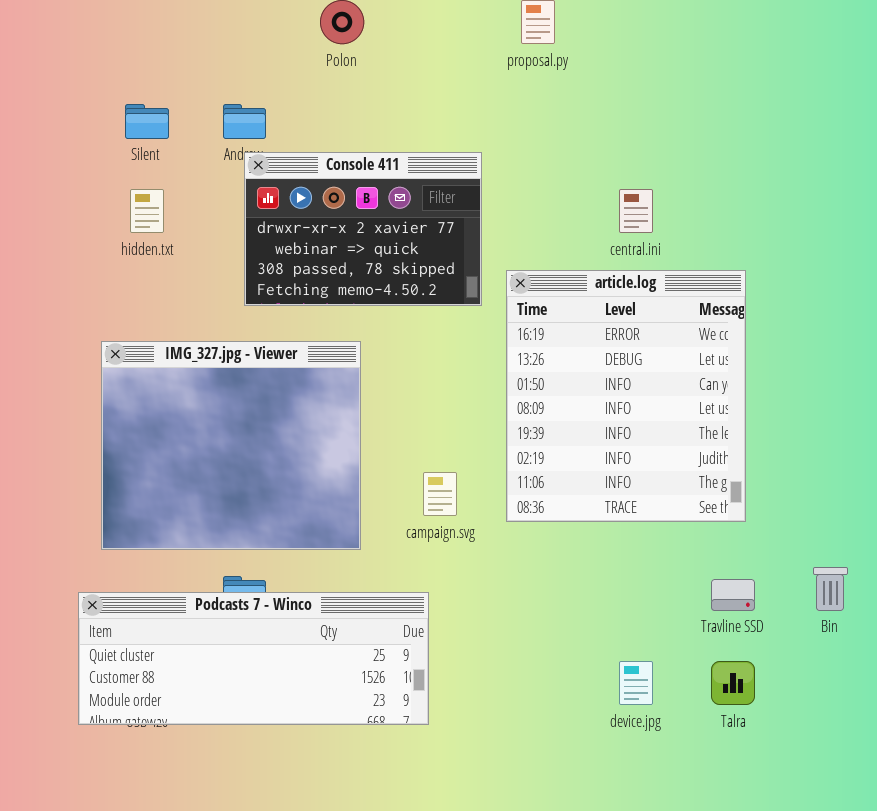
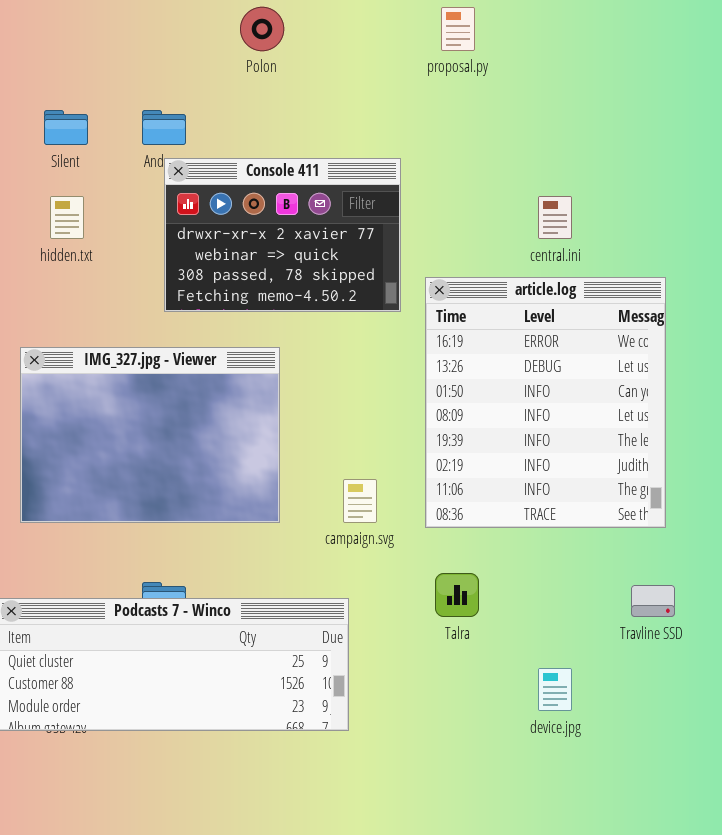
IMG_327.jpg - Viewer: [101,341,361,550] -> [20,347,280,523], resized
Talra: [711,661,755,705] -> [435,573,479,617], moved

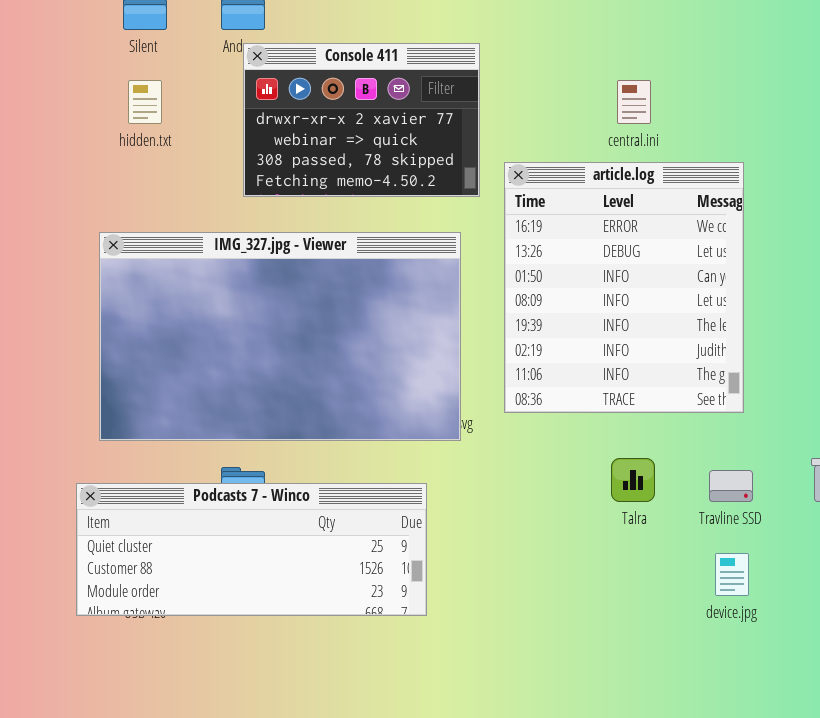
IMG_327.jpg - Viewer: [20,347,280,523] -> [99,232,461,441], resized
Talra: [435,573,479,617] -> [611,458,655,502], moved
device.jpg: [538,668,572,711] -> [715,553,749,596], moved

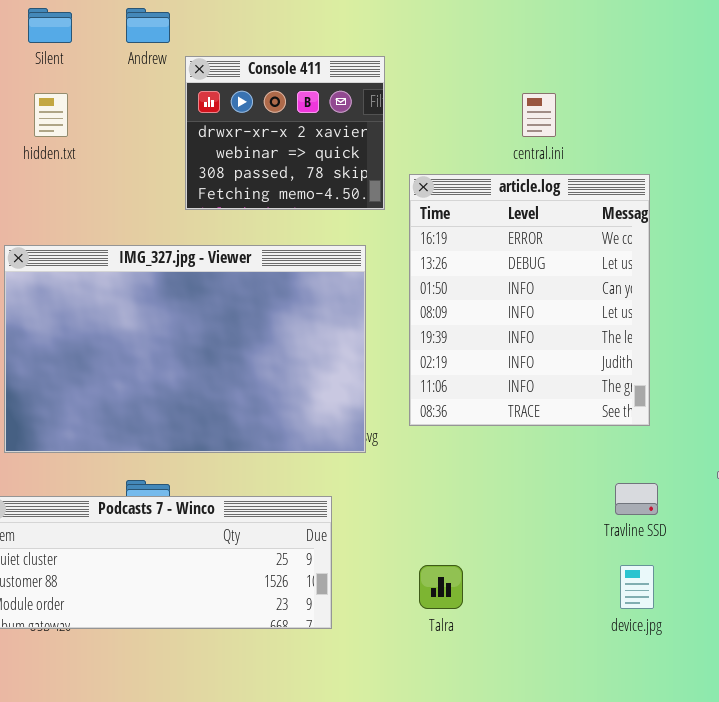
Console 411: [243,43,480,197] -> [185,56,385,210], resized
Talra: [611,458,655,502] -> [419,565,463,609], moved

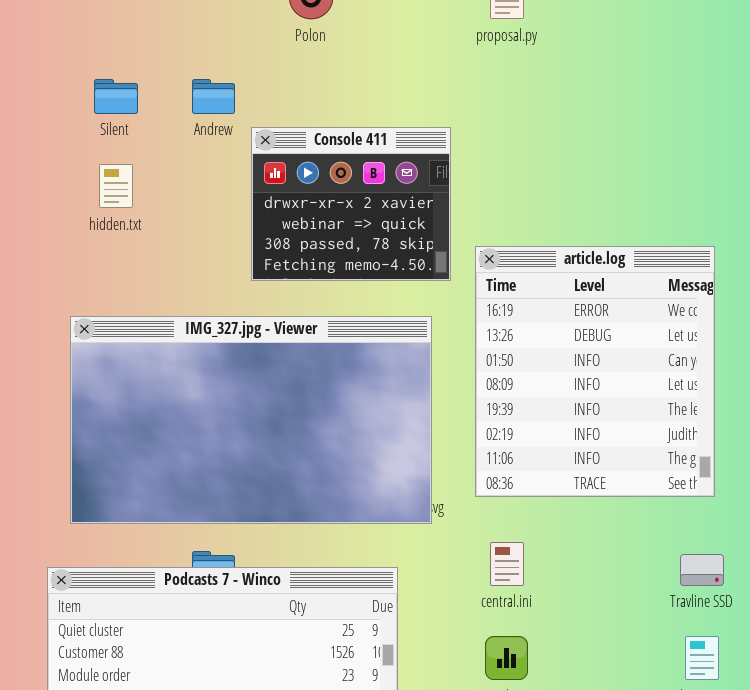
central.ini: [522,93,556,137] -> [490,542,524,586], moved

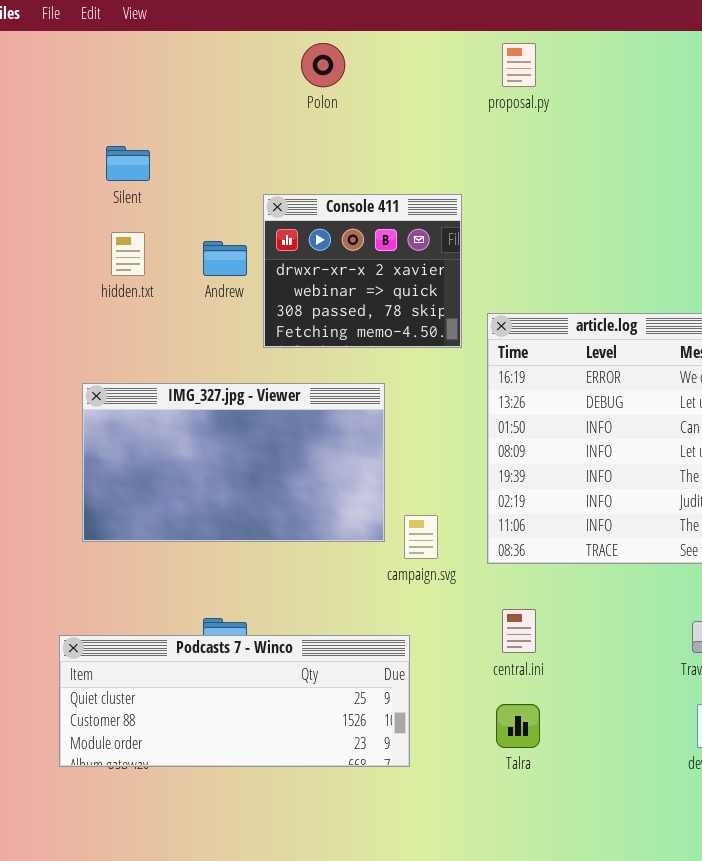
Andrew: [192,79,235,114] -> [203,241,247,276], moved
IMG_327.jpg - Viewer: [70,316,432,524] -> [82,383,385,542], resized

